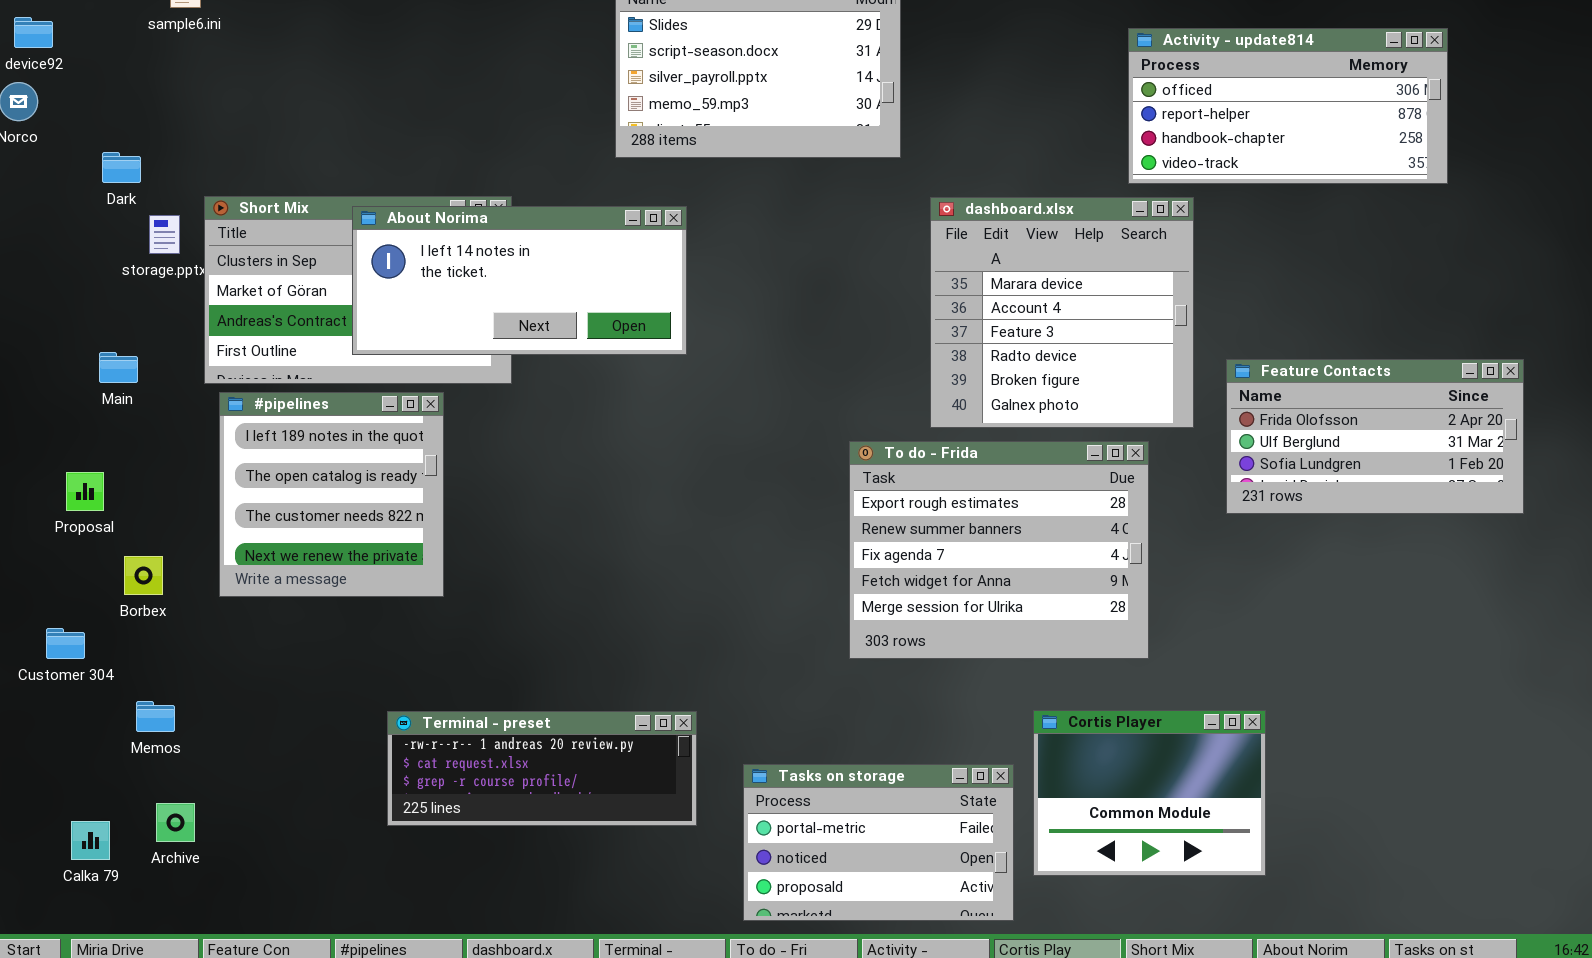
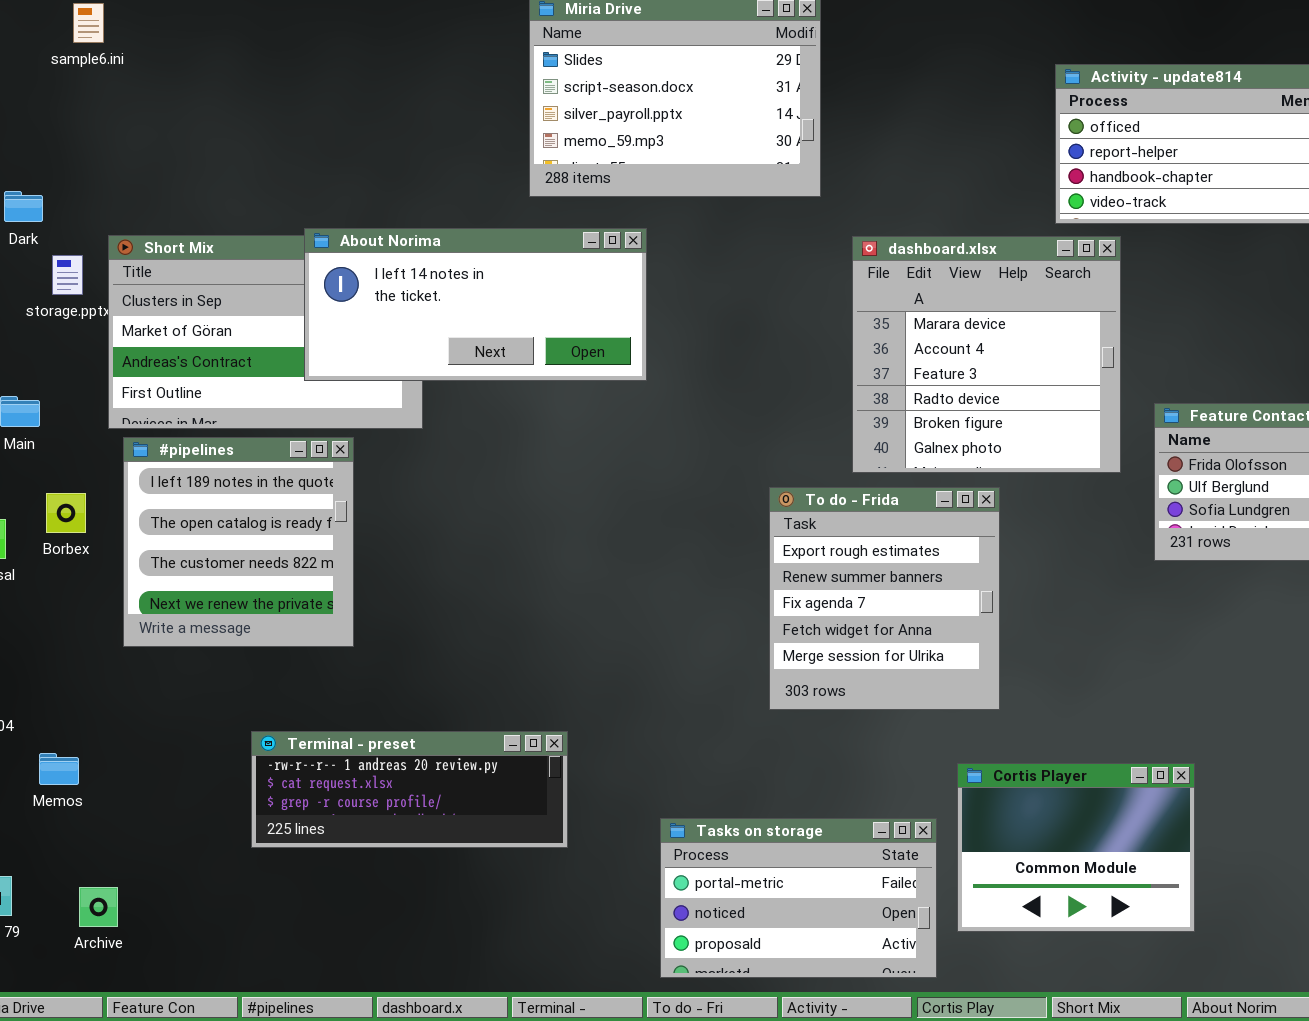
About Norima: [352,206,687,355] -> [304,228,647,381], moved
To do - Frida: [849,441,1149,659] -> [769,487,1000,710], resized
Borbex: [124,556,163,595] -> [46,493,86,533], moved
Terminal - preset: [387,711,697,826] -> [251,731,568,848], moved
Archive: [156,803,195,842] -> [79,887,118,927], moved

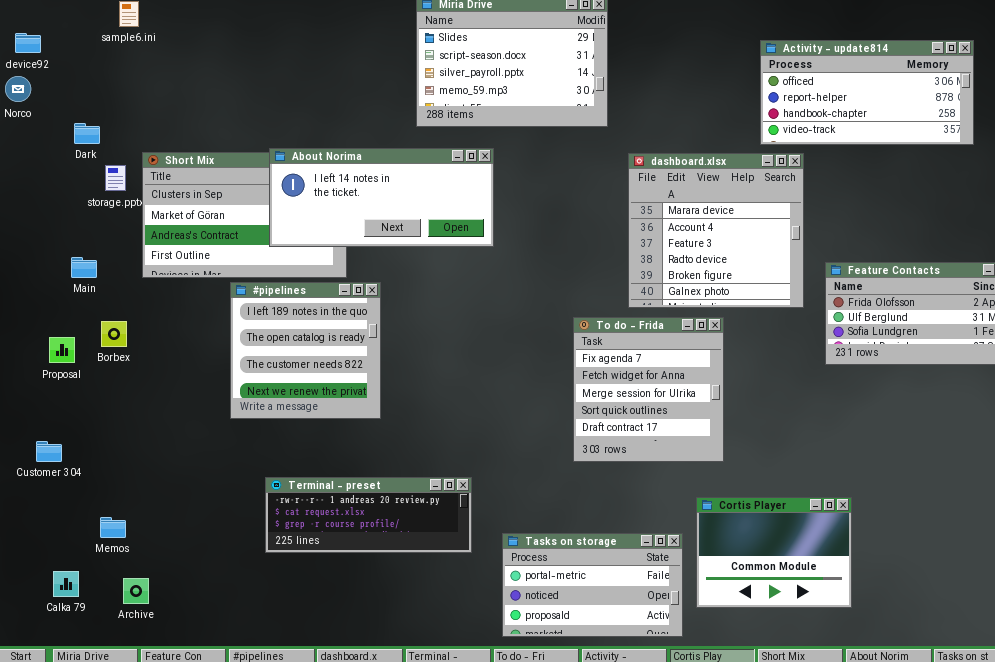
#pipelines: [123,437,354,647] -> [230,282,381,419], moved
To do - Frida: [769,487,1000,710] -> [573,317,724,462], scrolled down 2 rows
Terminal - preset: [251,731,568,848] -> [265,477,472,553], moved
Memos: [39,753,79,785] -> [100,517,126,538], moved

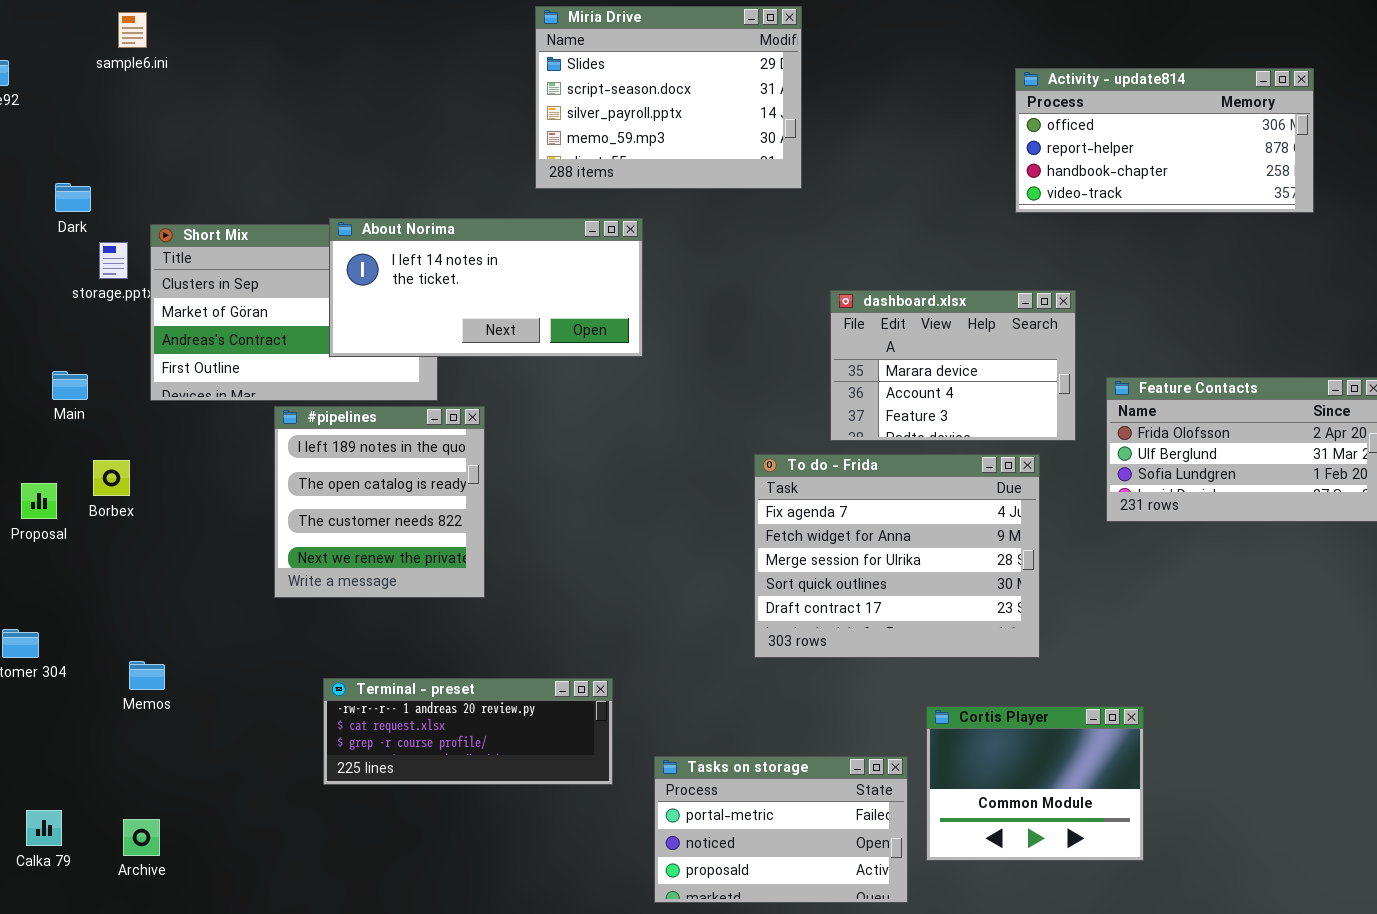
dashboard.xlsx: [628,153,804,308] -> [830,290,1076,441], resized
To do - Frida: [573,317,724,462] -> [754,454,1040,658], resized
Memos: [100,517,126,538] -> [129,661,165,690], moved

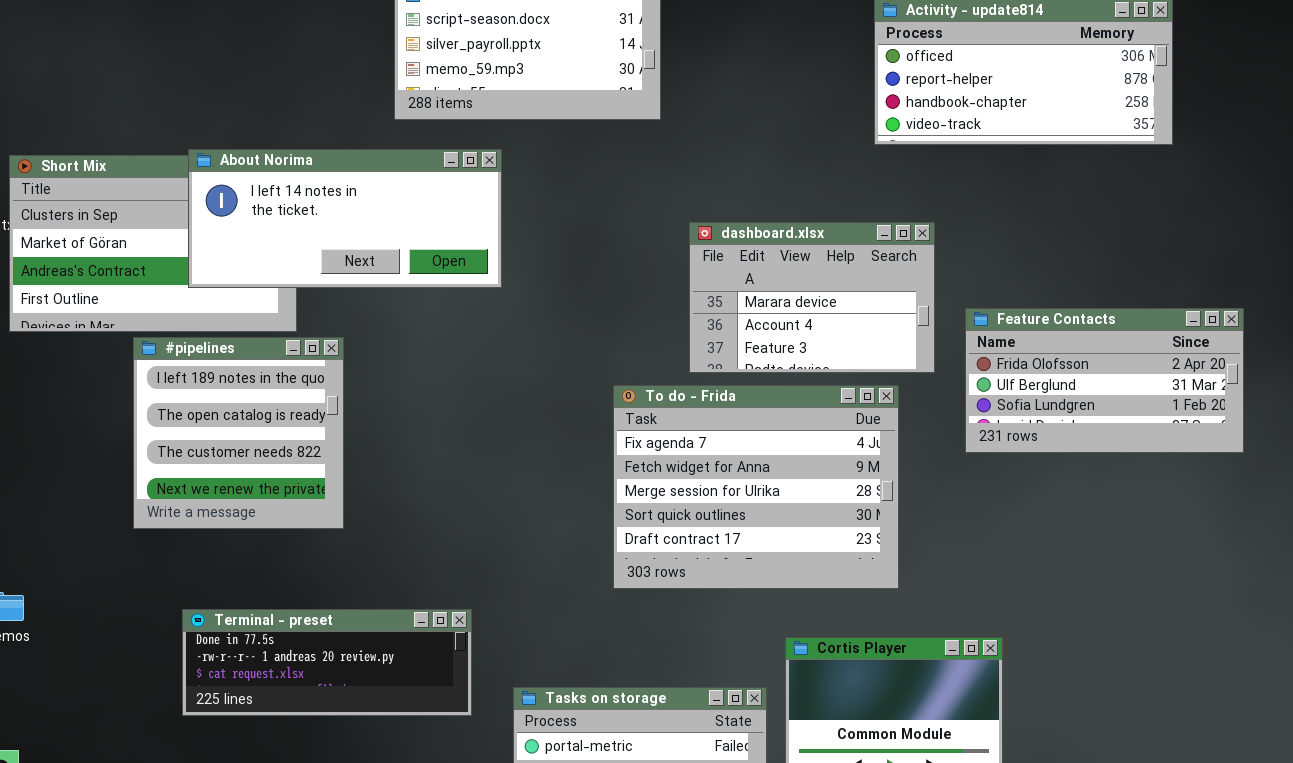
Terminal - preset: [323,678,613,785] -> [182,609,472,716], scrolled up 1 row

